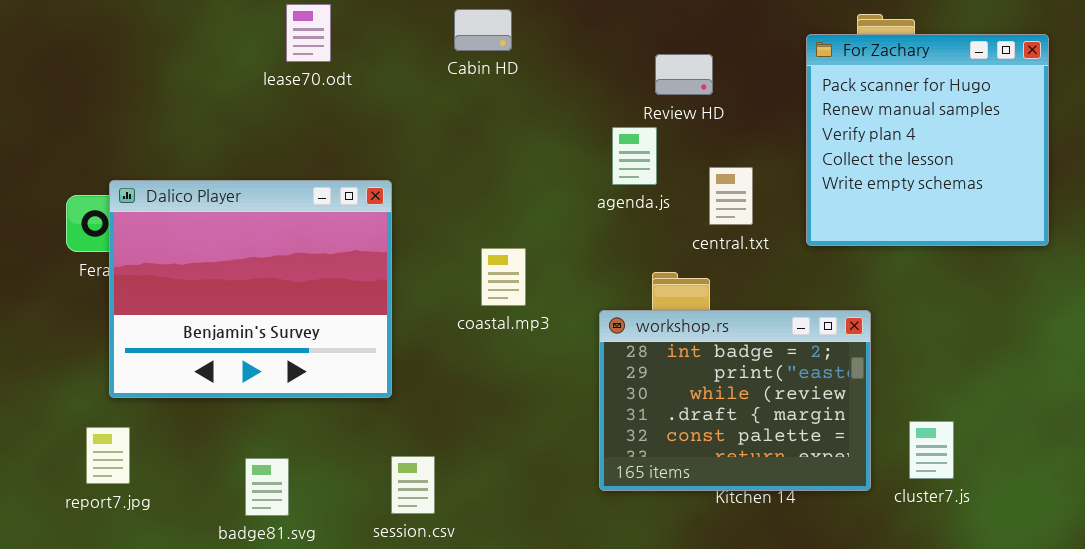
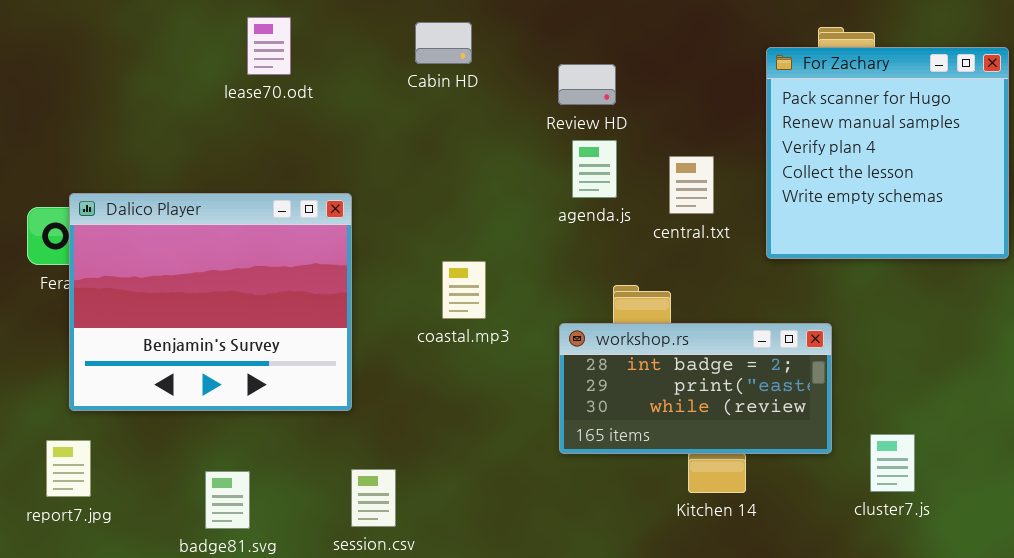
Review HD: [655,54,713,95] -> [558,64,616,105], moved
central.txt: [709,167,753,225] -> [669,156,714,214], moved
workshop.rs: [599,310,871,491] -> [559,323,832,454], resized

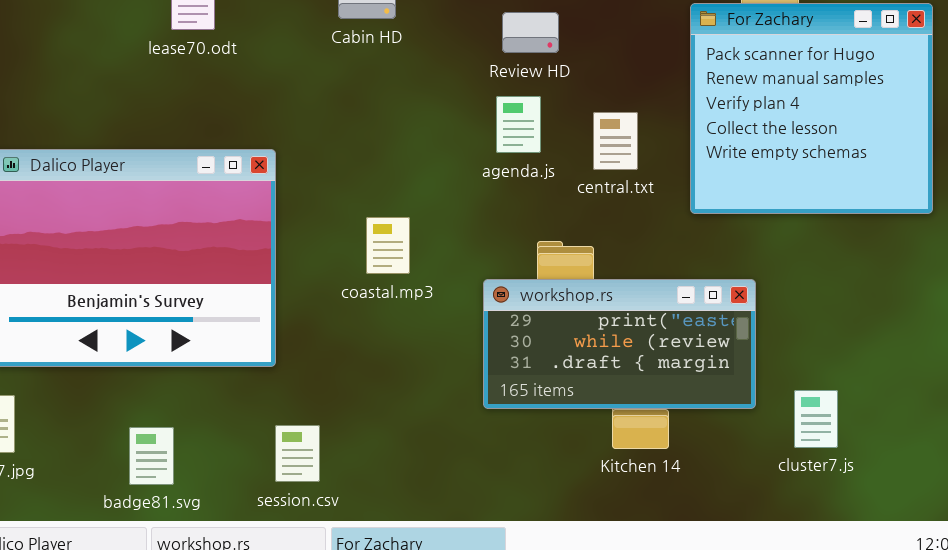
Review HD: [558,64,616,105] -> [502,12,559,53], moved
workshop.rs: [559,323,832,454] -> [483,279,756,409], scrolled down 1 row

